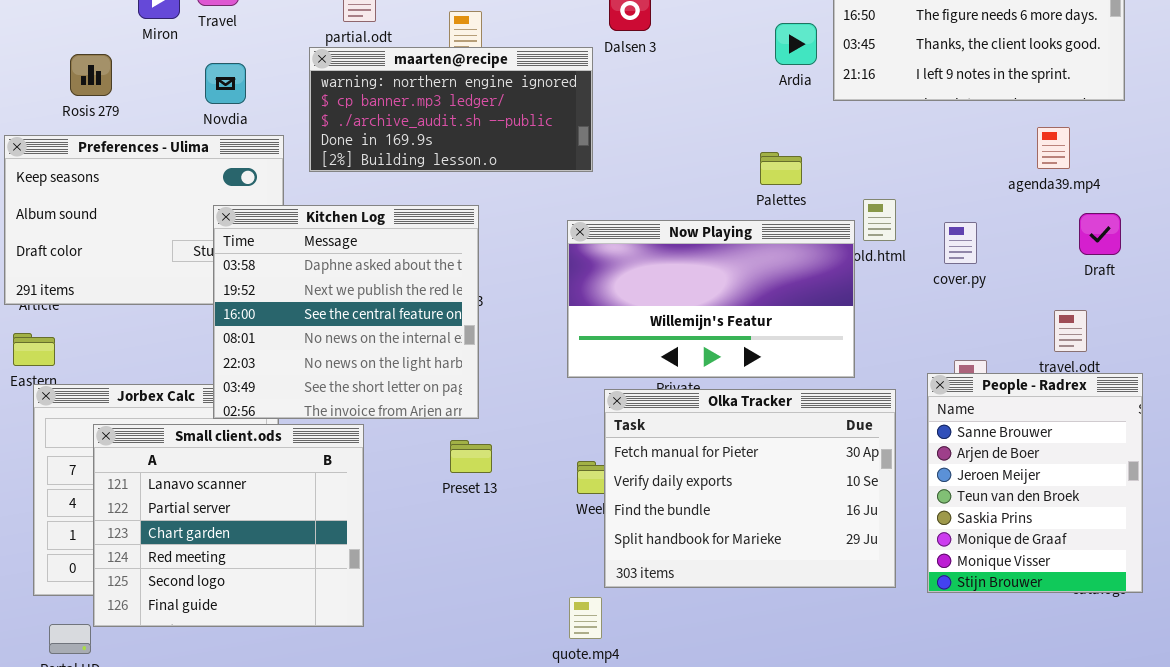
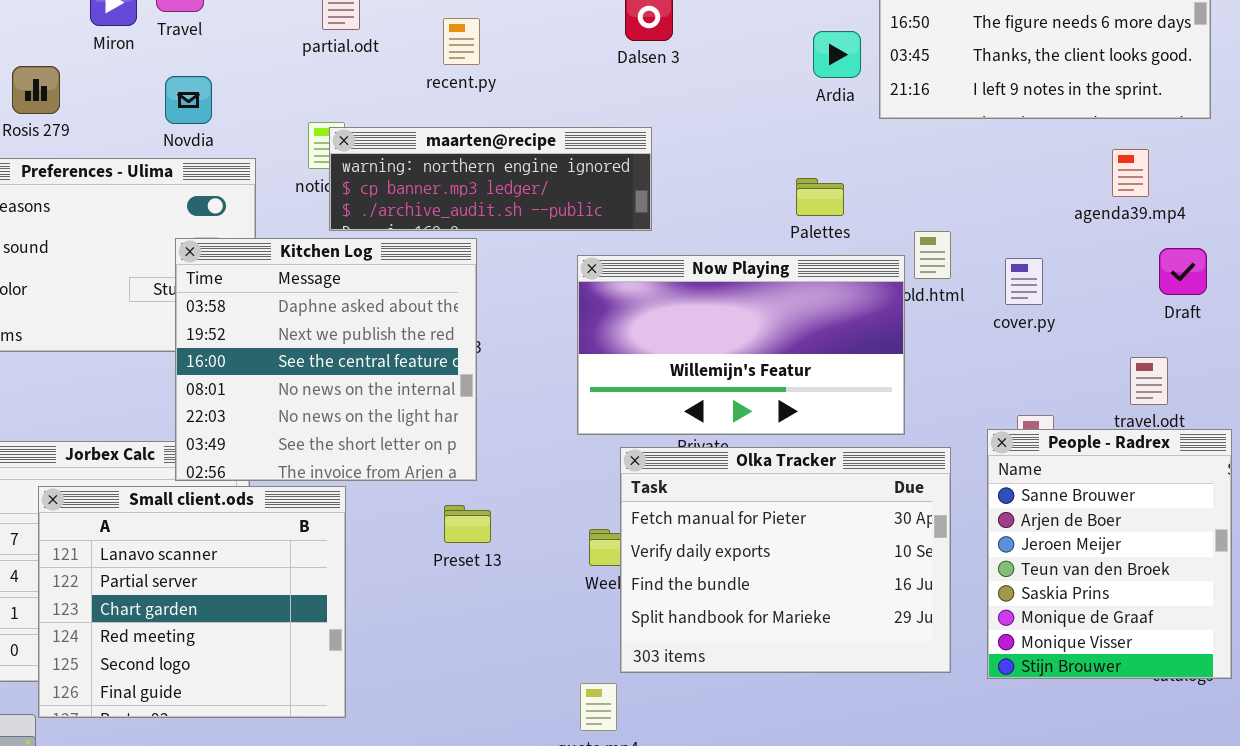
maarten@recipe: [309,47,593,172] -> [329,127,652,231], moved, resized

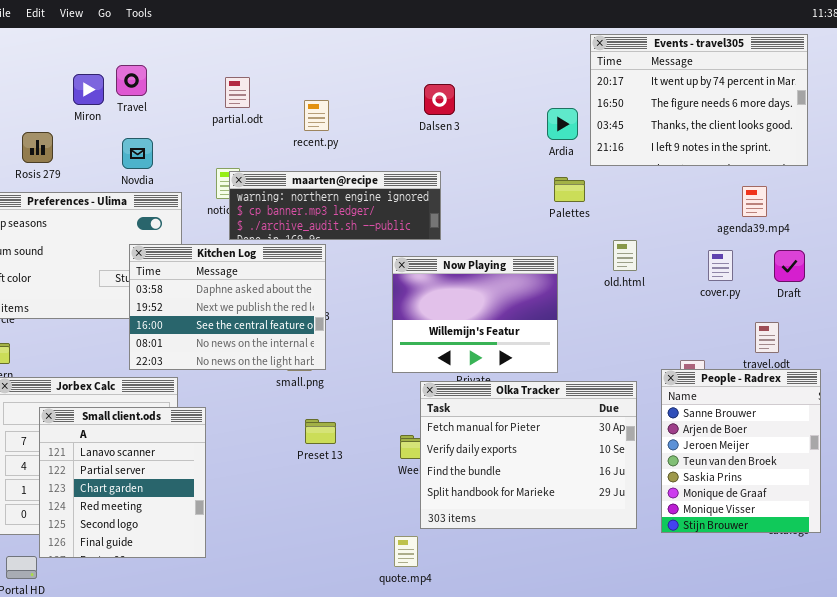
Palettes: [796,178,844,216] -> [554,177,585,202], moved
Kitchen Log: [175,238,477,481] -> [129,244,326,370], resized
Now Playing: [577,255,905,435] -> [392,256,558,373], resized
cover.py: [1005,258,1043,305] -> [708,250,733,281], moved
Small client.ods: [38,486,346,718] -> [39,407,206,558], resized

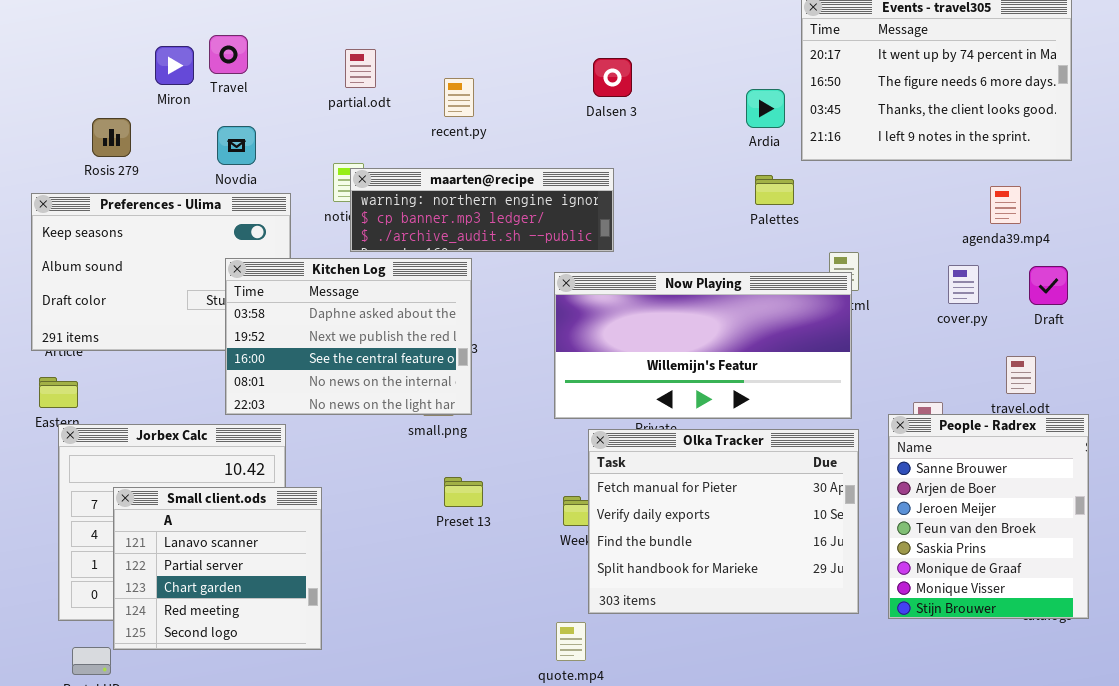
Now Playing: [392,256,558,373] -> [554,272,852,419], resized
Small client.ods: [39,407,206,558] -> [113,487,322,650], resized

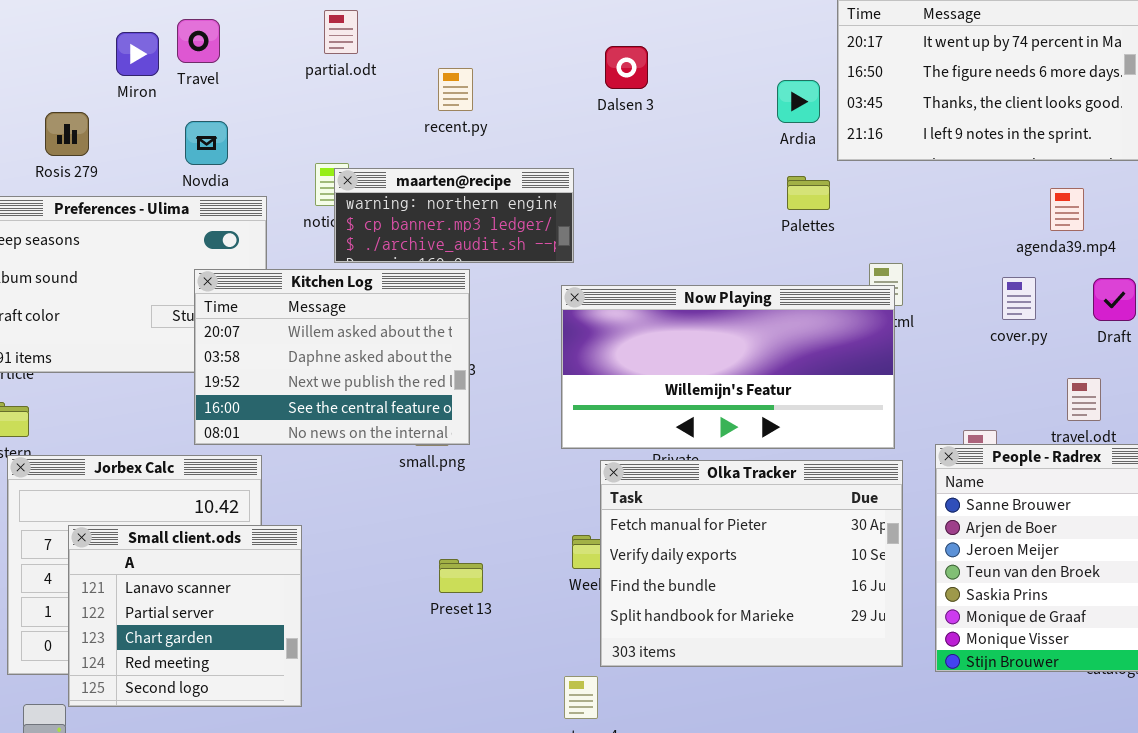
partial.odt: [345,49,376,88] -> [324,10,358,54], moved
maarten@recipe: [350,168,614,252] -> [334,168,574,263], resized
Kitchen Log: [225,258,472,415] -> [194,269,470,445], scrolled up 1 row
Preset 13: [444,477,483,507] -> [439,559,483,593], moved

